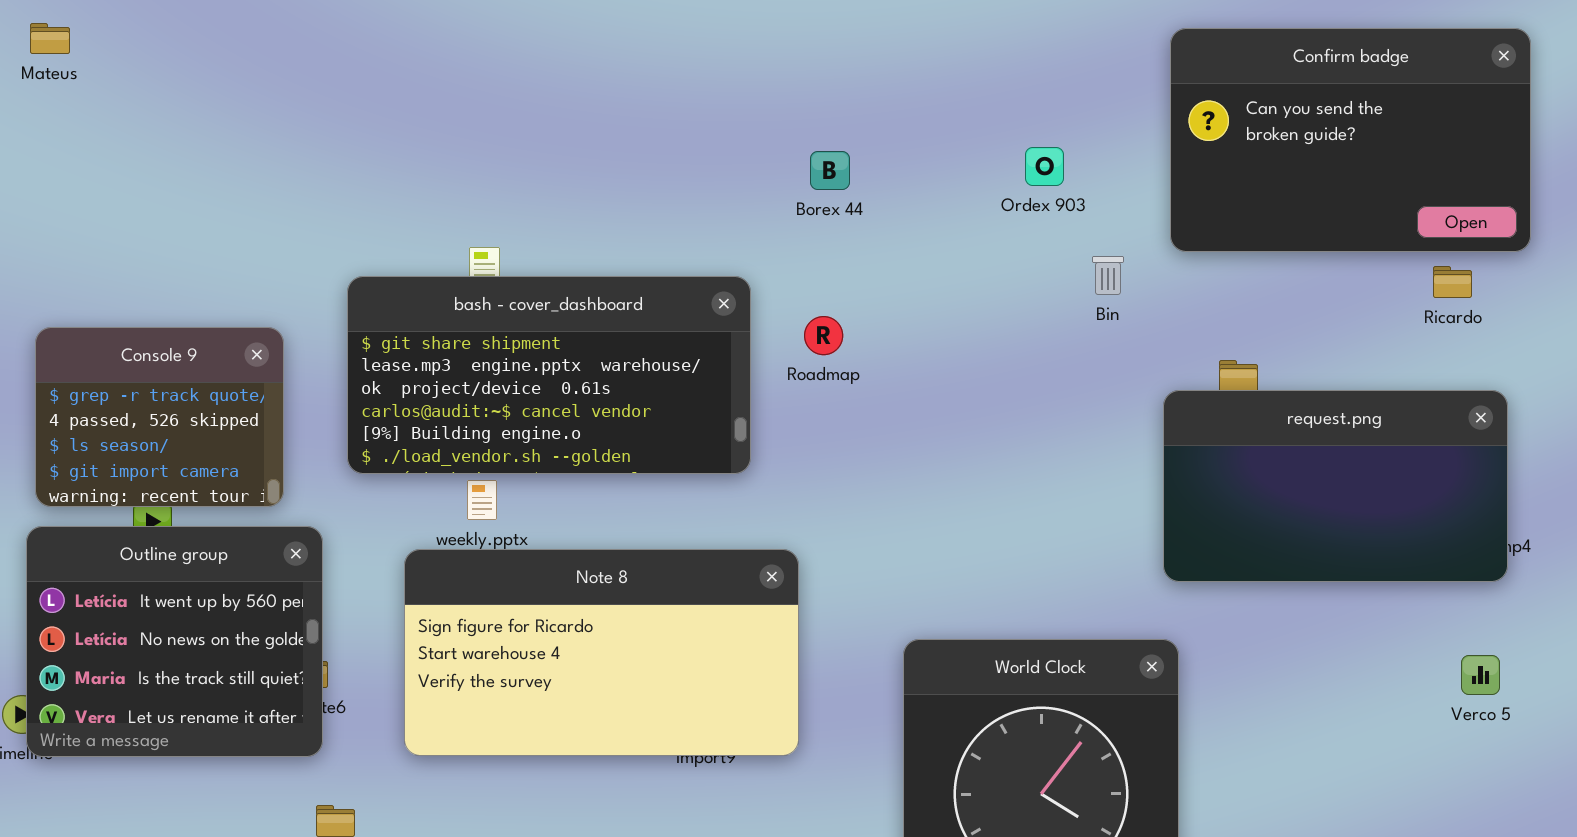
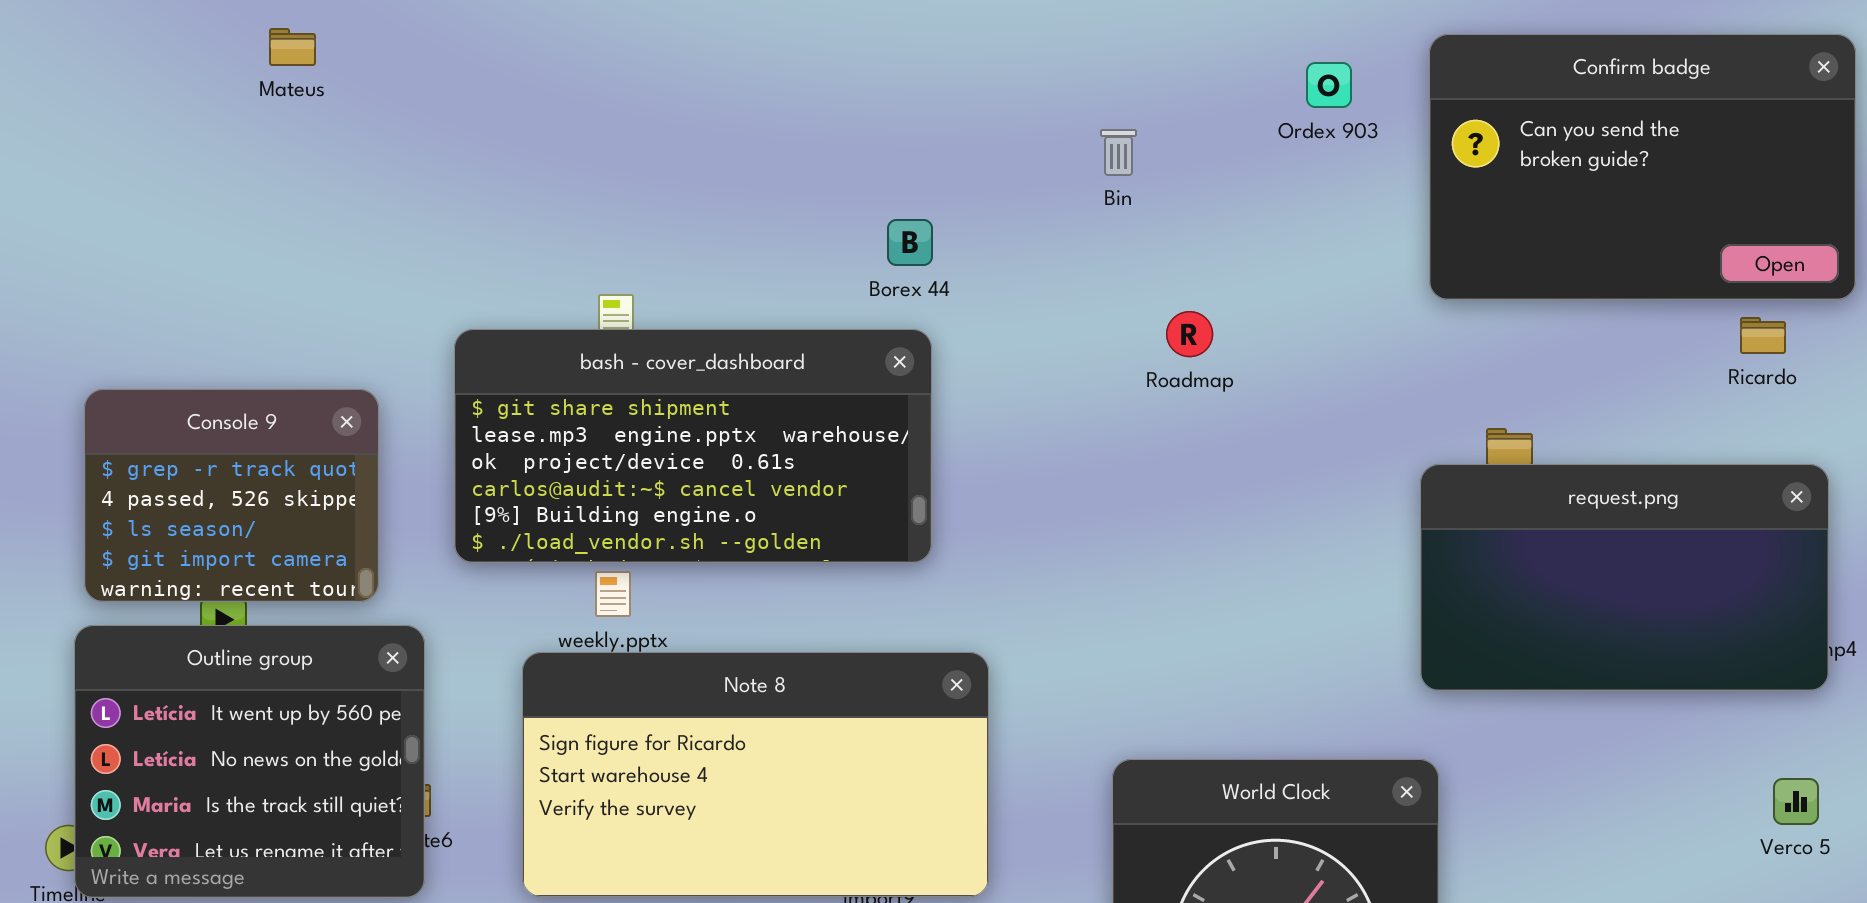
Mateus: [30,23,70,54] -> [269,28,316,66], moved
Ordex 903: [1025,147,1064,186] -> [1306,62,1352,108], moved
Borex 44: [810,151,850,190] -> [887,219,933,266], moved
Bin: [1092,256,1124,295] -> [1100,129,1137,176], moved
Roadmap: [804,316,843,355] -> [1166,311,1213,357], moved

